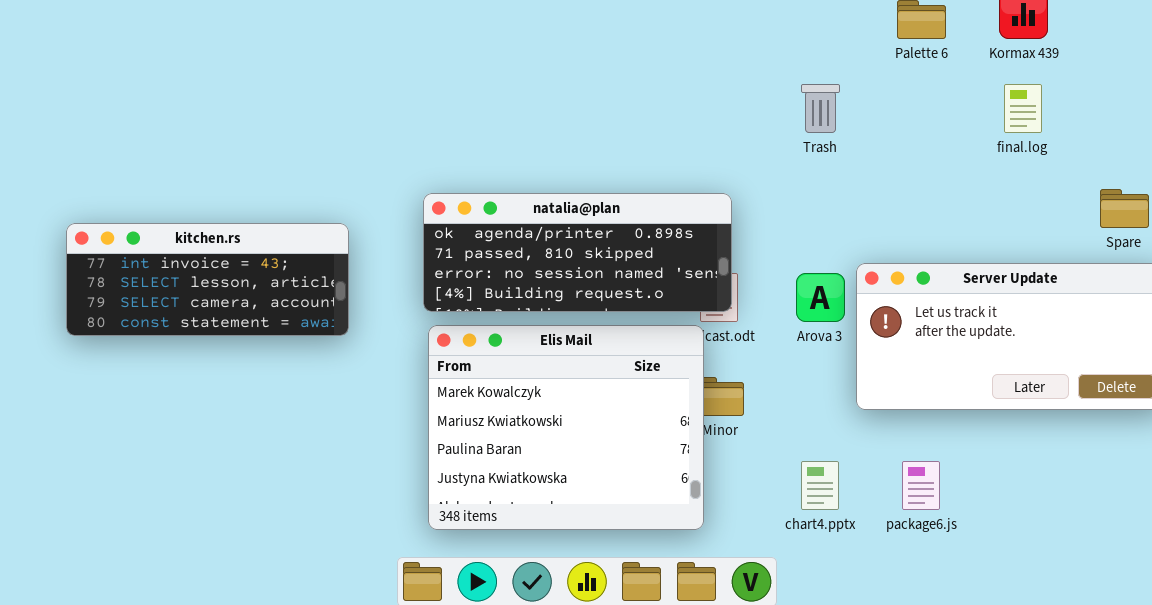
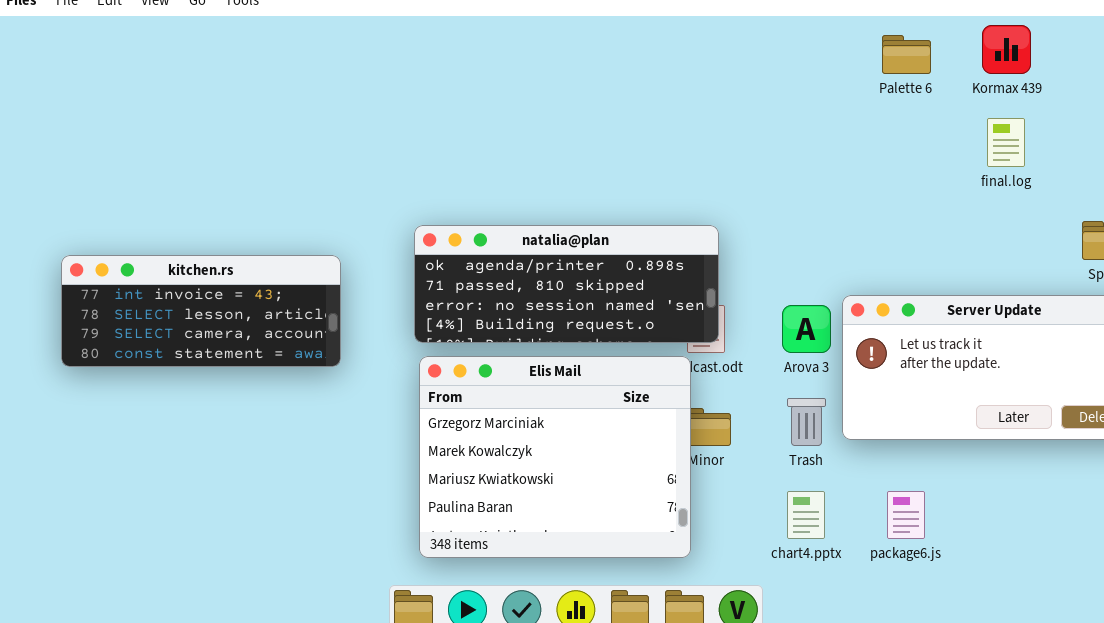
Trash: [801,84,840,133] -> [787,398,826,446], moved
Elis Mail: [428,325,704,530] -> [419,356,691,558], scrolled up 1 row

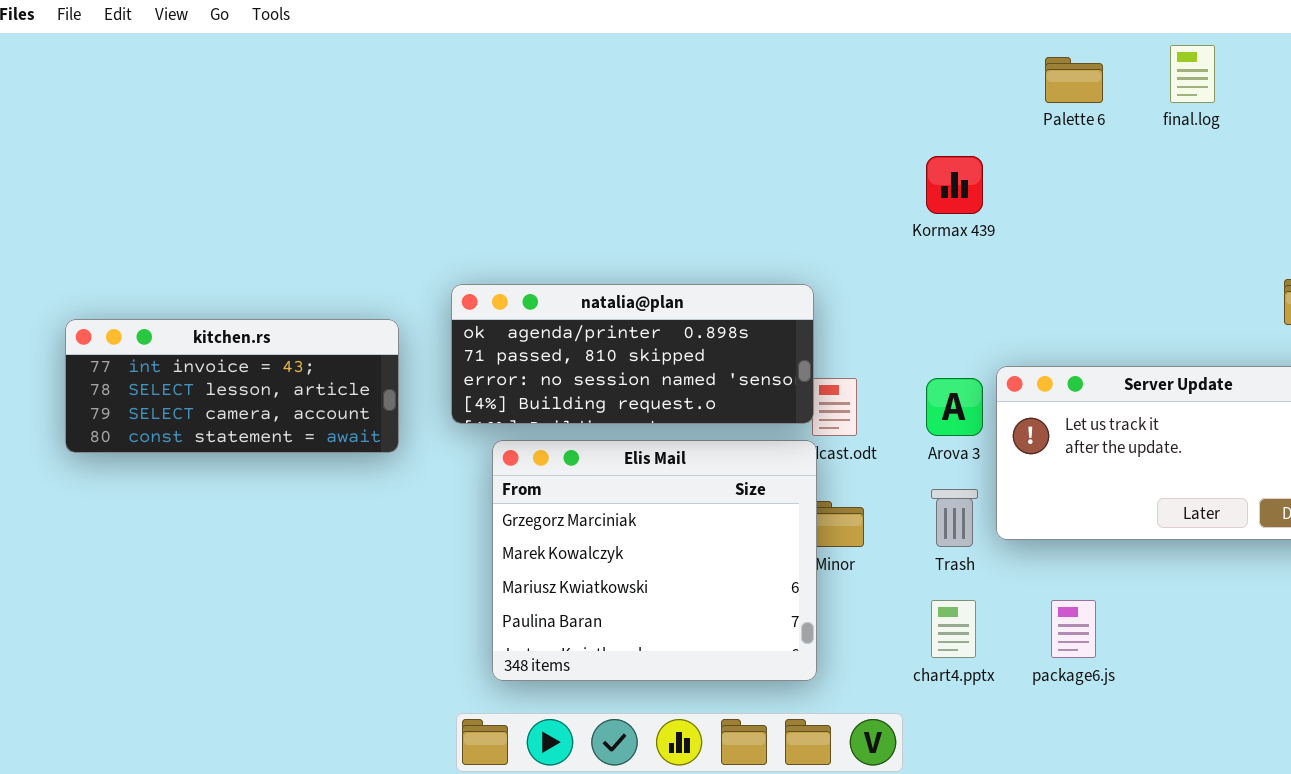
Kormax 439: [982,25,1031,74] -> [926,156,983,214], moved
final.log: [987,118,1025,167] -> [1170,45,1215,103], moved
natalia@plan: [414,225,719,343] -> [451,284,814,424], moved

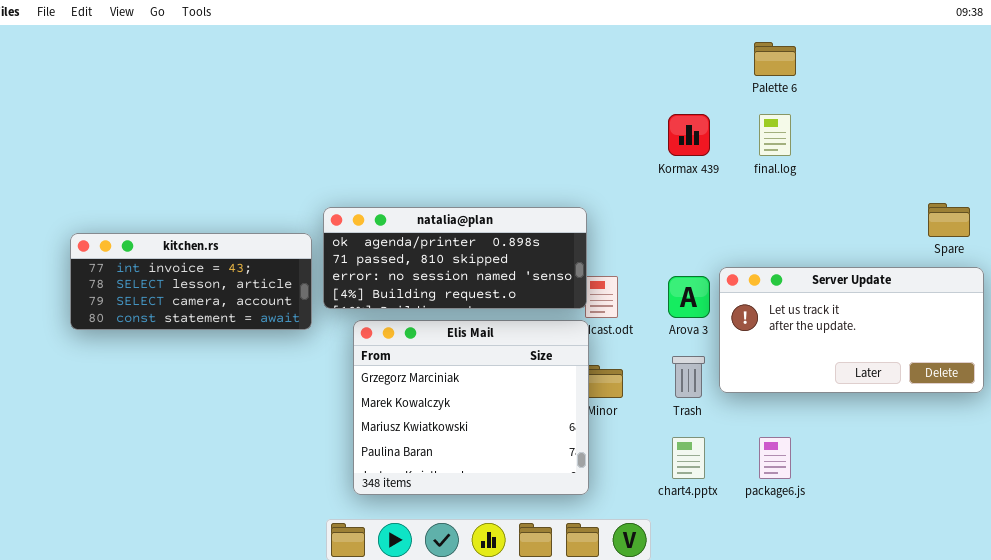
final.log: [1170,45,1215,103] -> [759,114,791,156], moved
kitchen.rs: [65,319,399,453] -> [70,233,312,330], moved

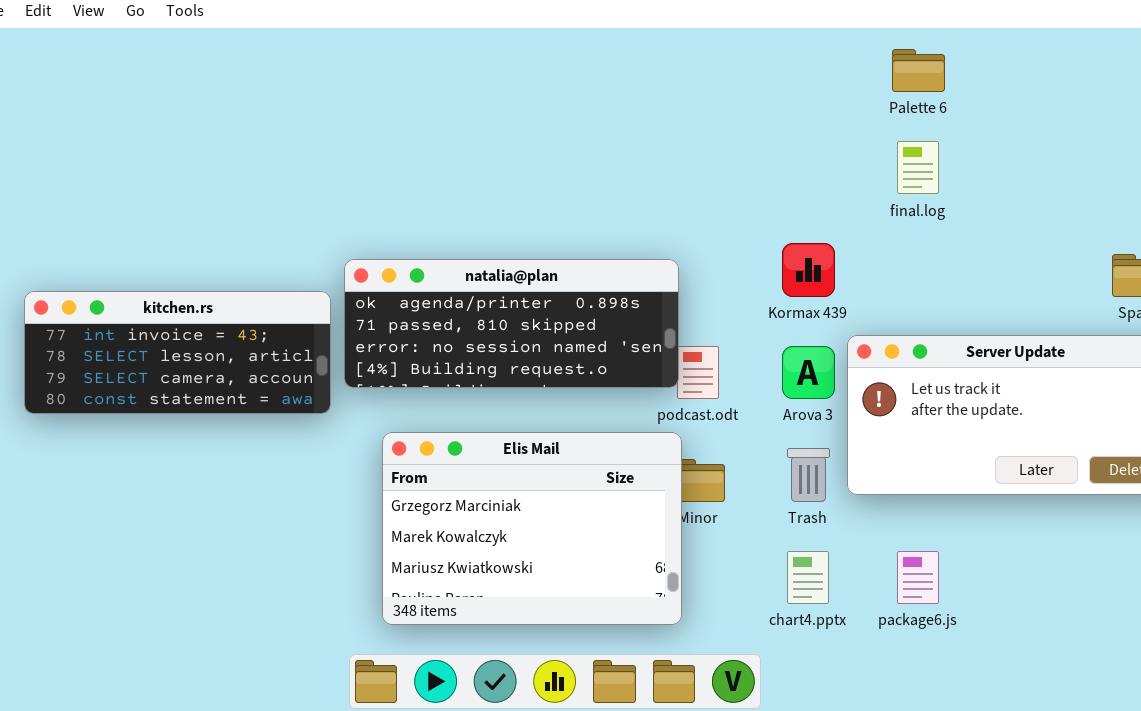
Kormax 439: [668,114,710,156] -> [782,243,835,297], moved
Elis Mail: [353,320,589,495] -> [382,432,682,625], resized

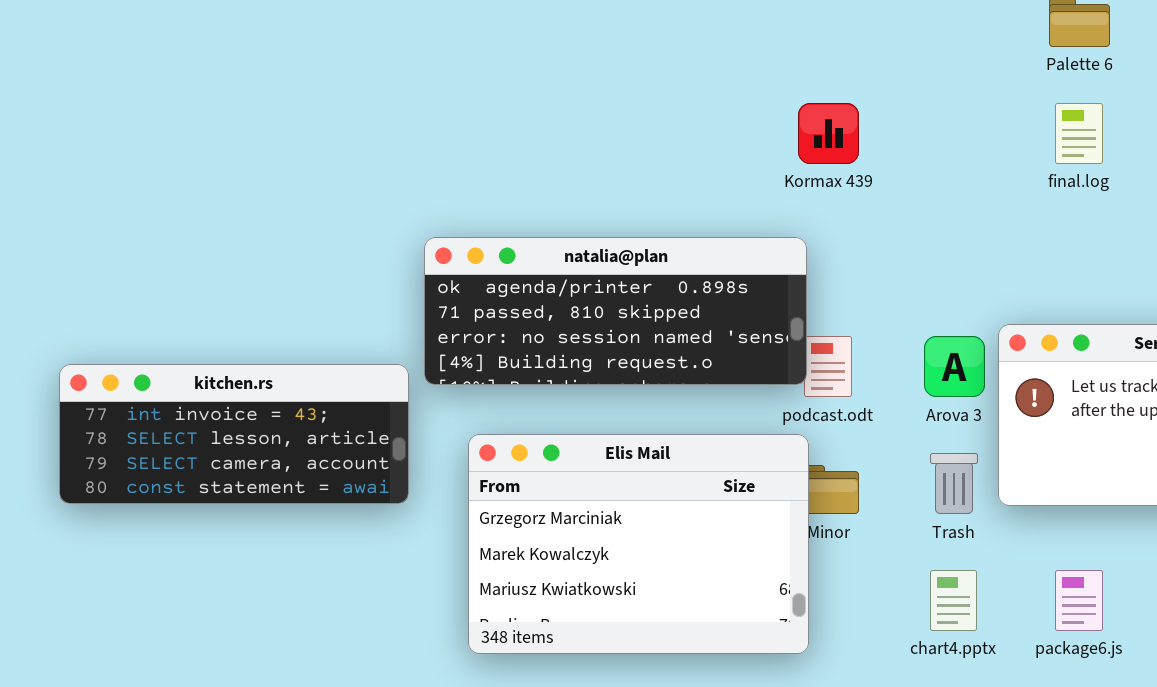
Kormax 439: [782,243,835,297] -> [798,103,859,164], moved
kitchen.rs: [24,291,331,414] -> [59,364,409,504], moved

